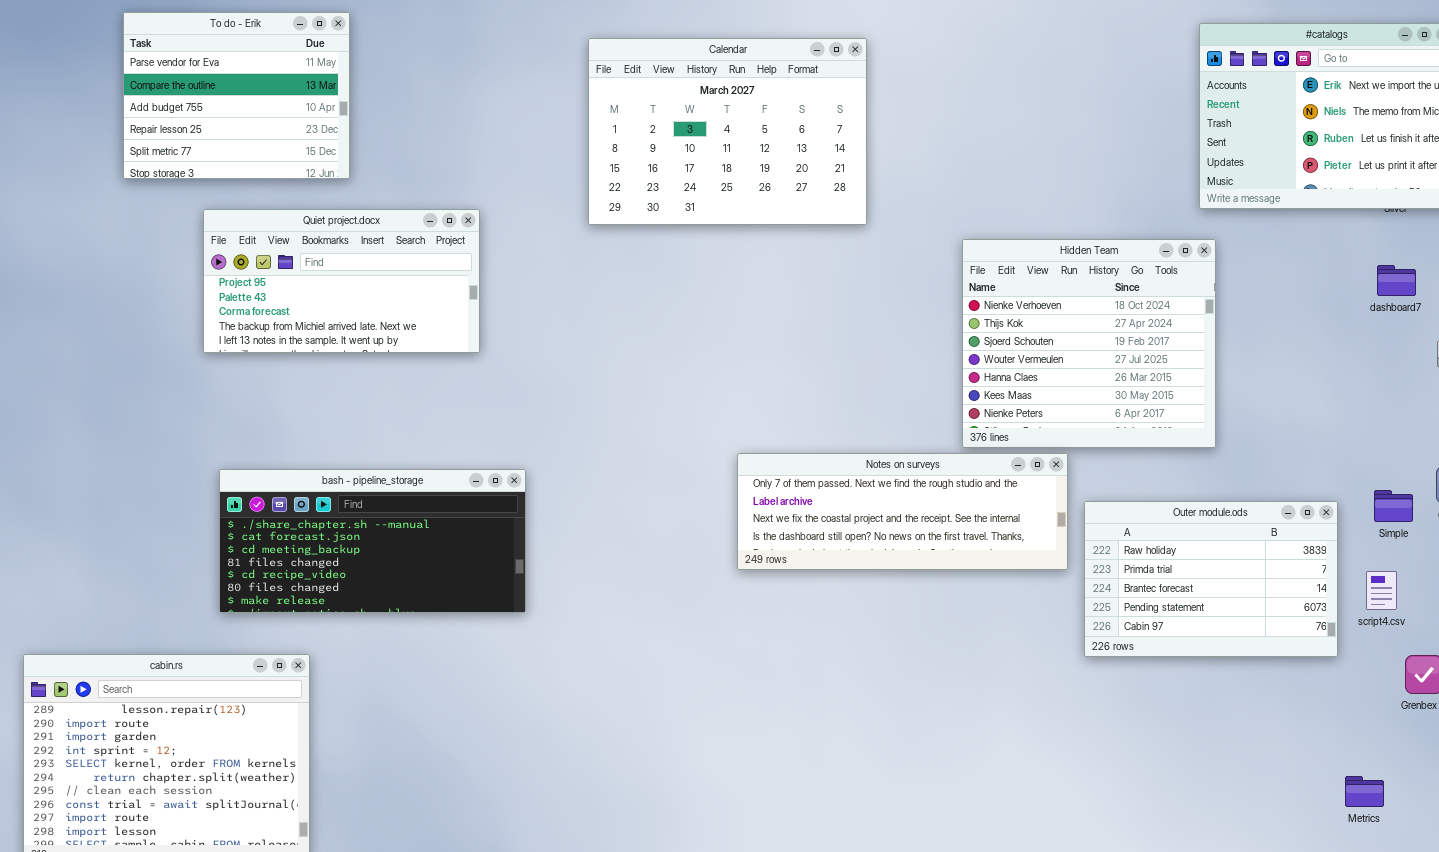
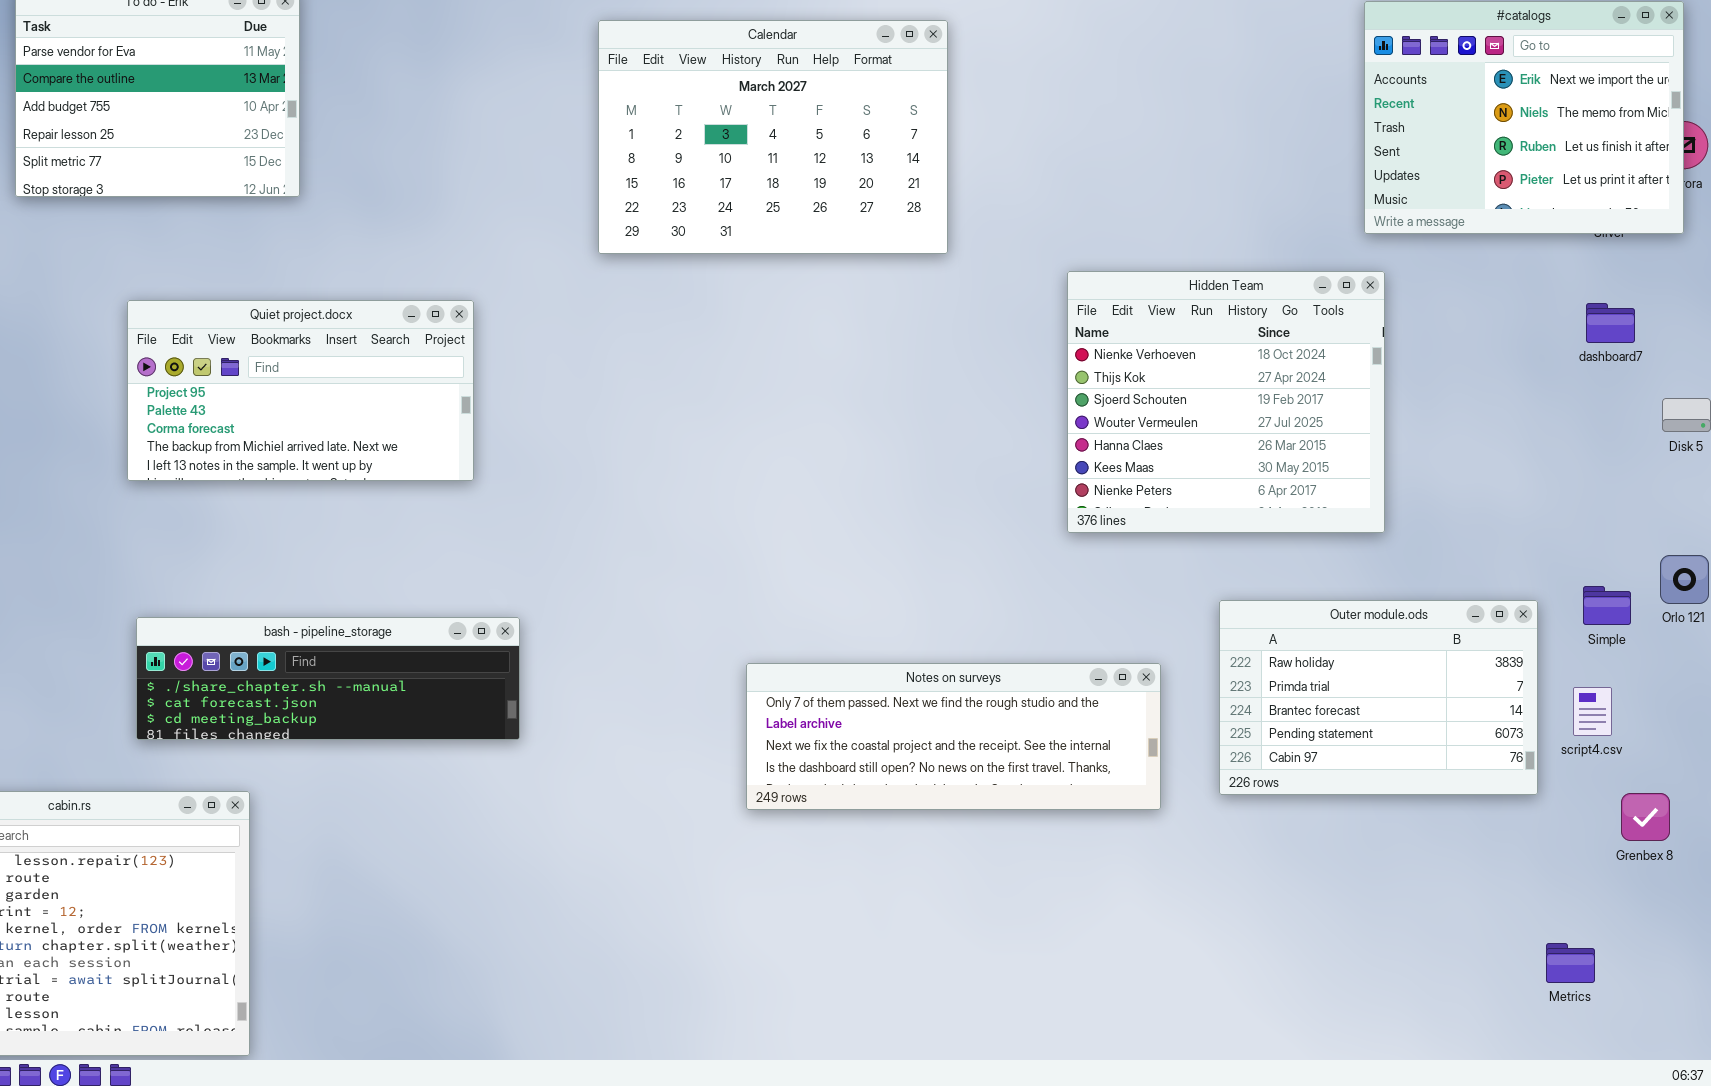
Quiet project.docx: [203,209,480,353] -> [127,300,474,481], moved
Notes on surveys: [737,453,1068,570] -> [746,663,1161,810], moved
bash - pipeline_storage: [219,469,526,613] -> [136,617,520,740], resized

